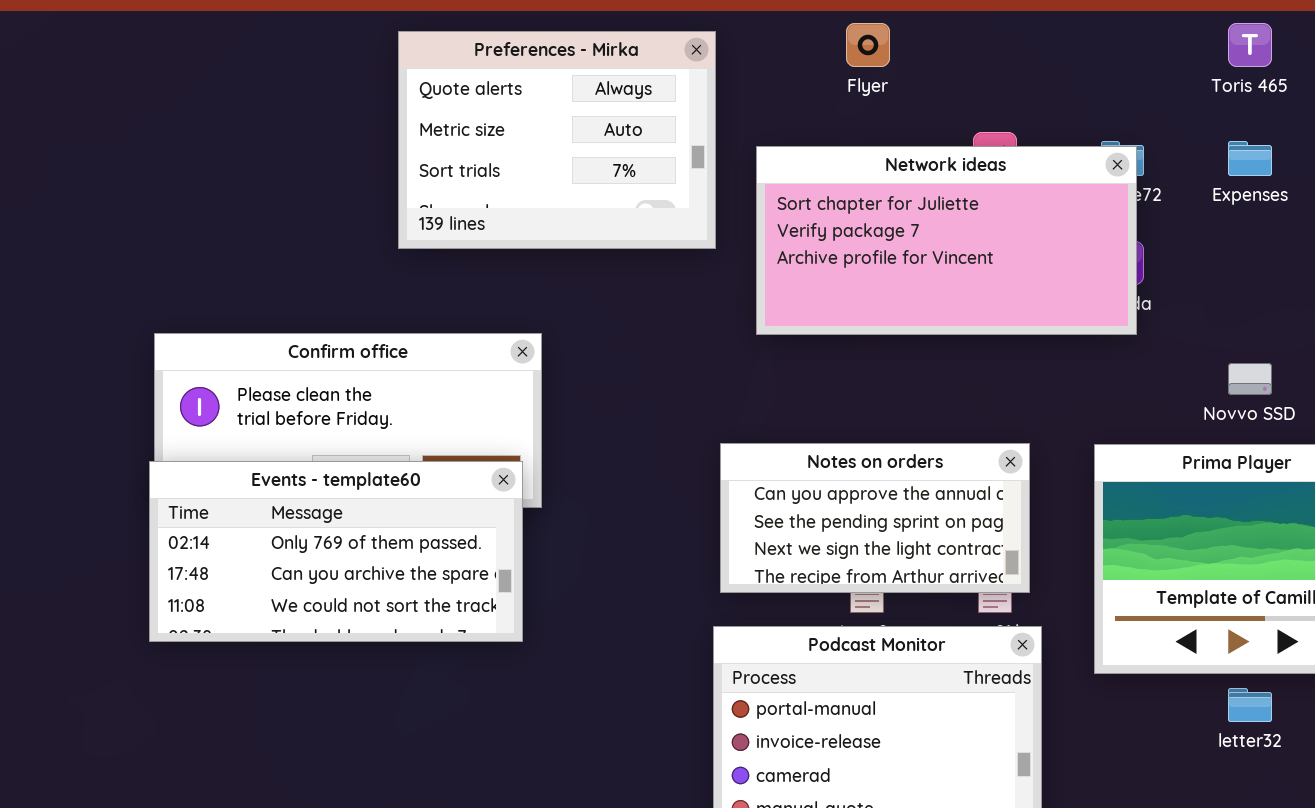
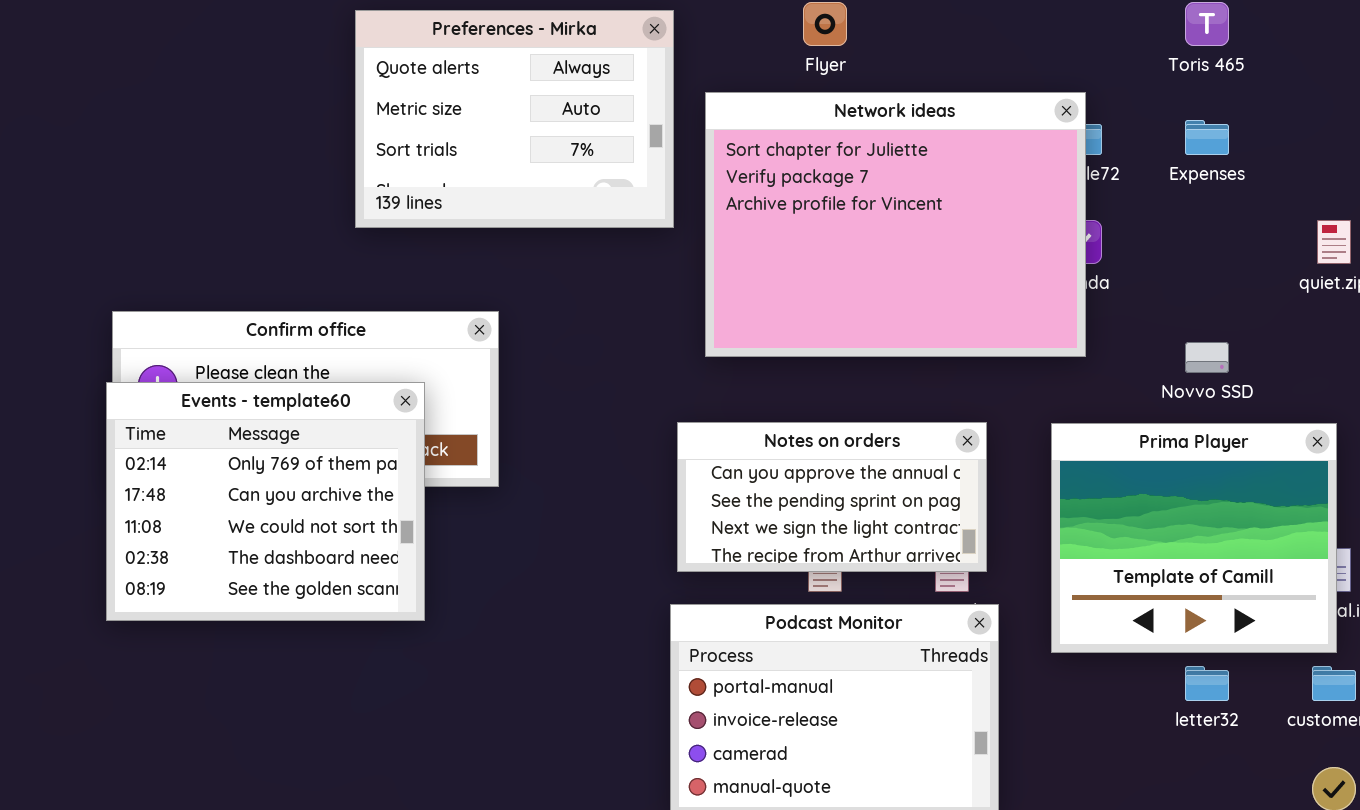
Network ideas: [756,146,1137,335] -> [705,92,1086,357], moved, resized
Events - template60: [149,461,523,642] -> [106,382,425,621], resized

